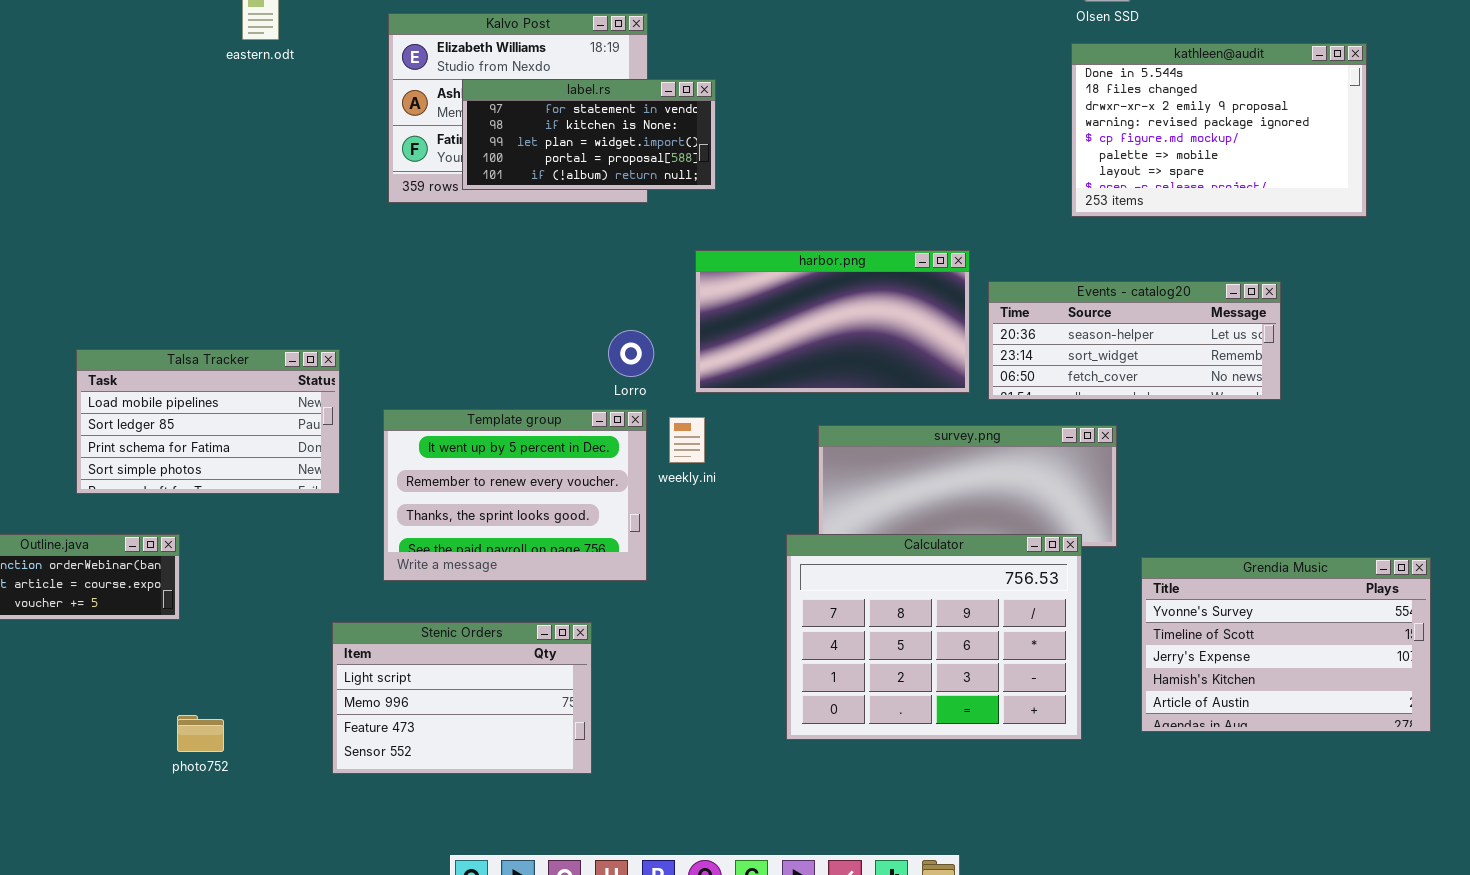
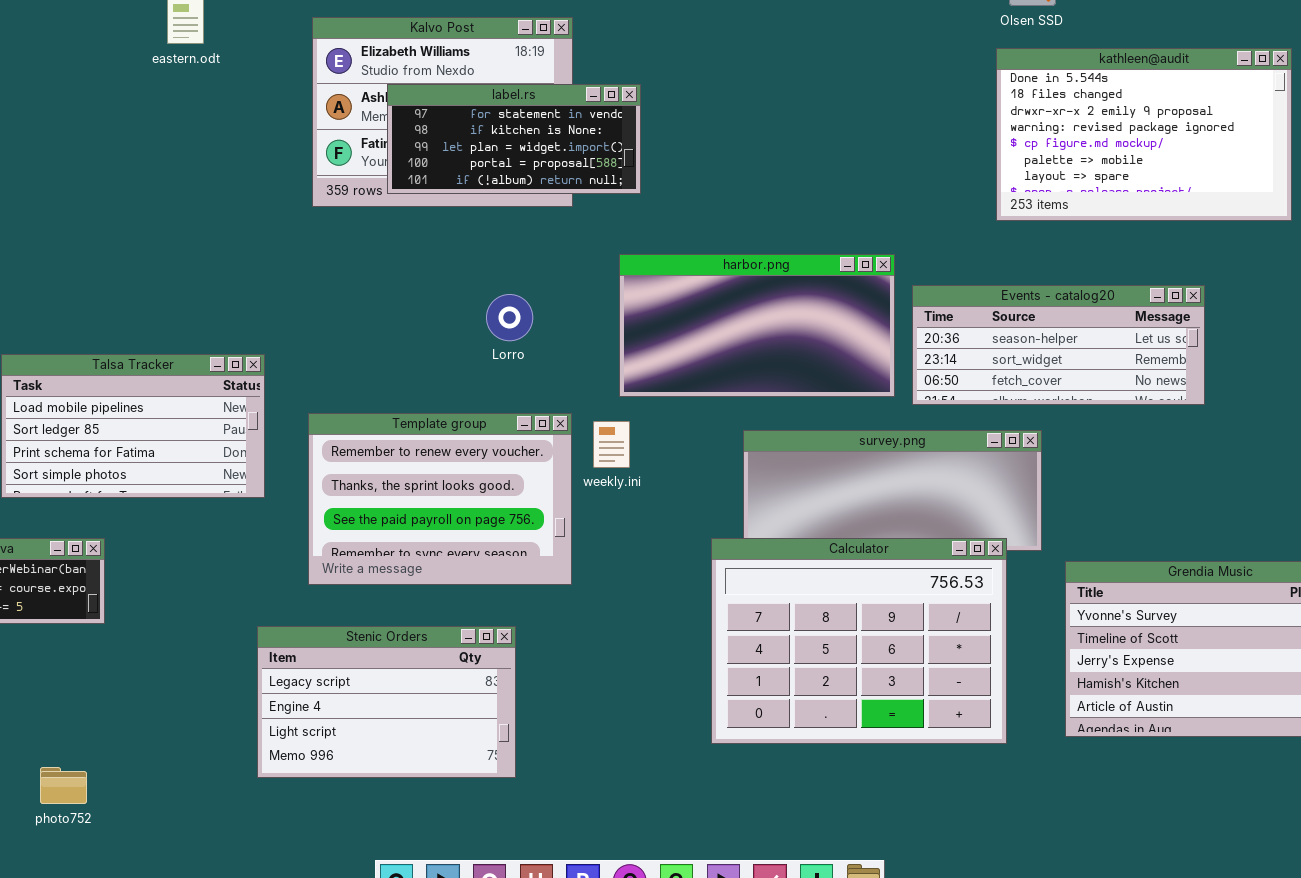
Lorro: [608,330,654,377] -> [486,294,533,341], moved
Template group: [383,409,647,581] -> [308,413,572,585], scrolled down 1 row
Stenic Orders: [332,622,592,774] -> [257,626,516,778], scrolled up 2 rows
photo752: [177,715,224,752] -> [40,767,87,804], moved

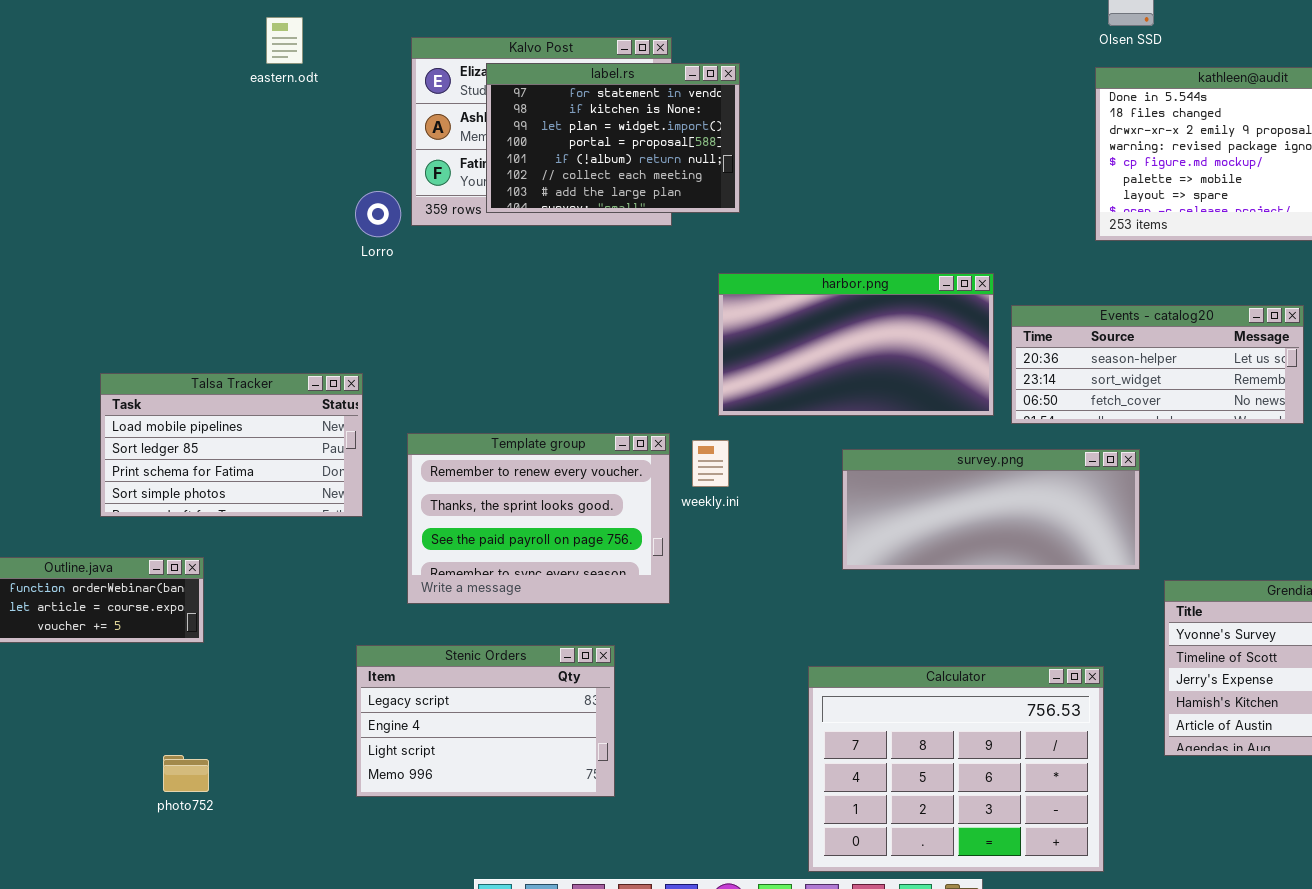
label.rs: [387,84,641,194] -> [486,63,740,213], resized
Lorro: [486,294,533,341] -> [355,191,401,237], moved
Calculator: [711,538,1007,744] -> [808,666,1104,872], moved
photo752: [40,767,87,804] -> [163,755,209,792], moved

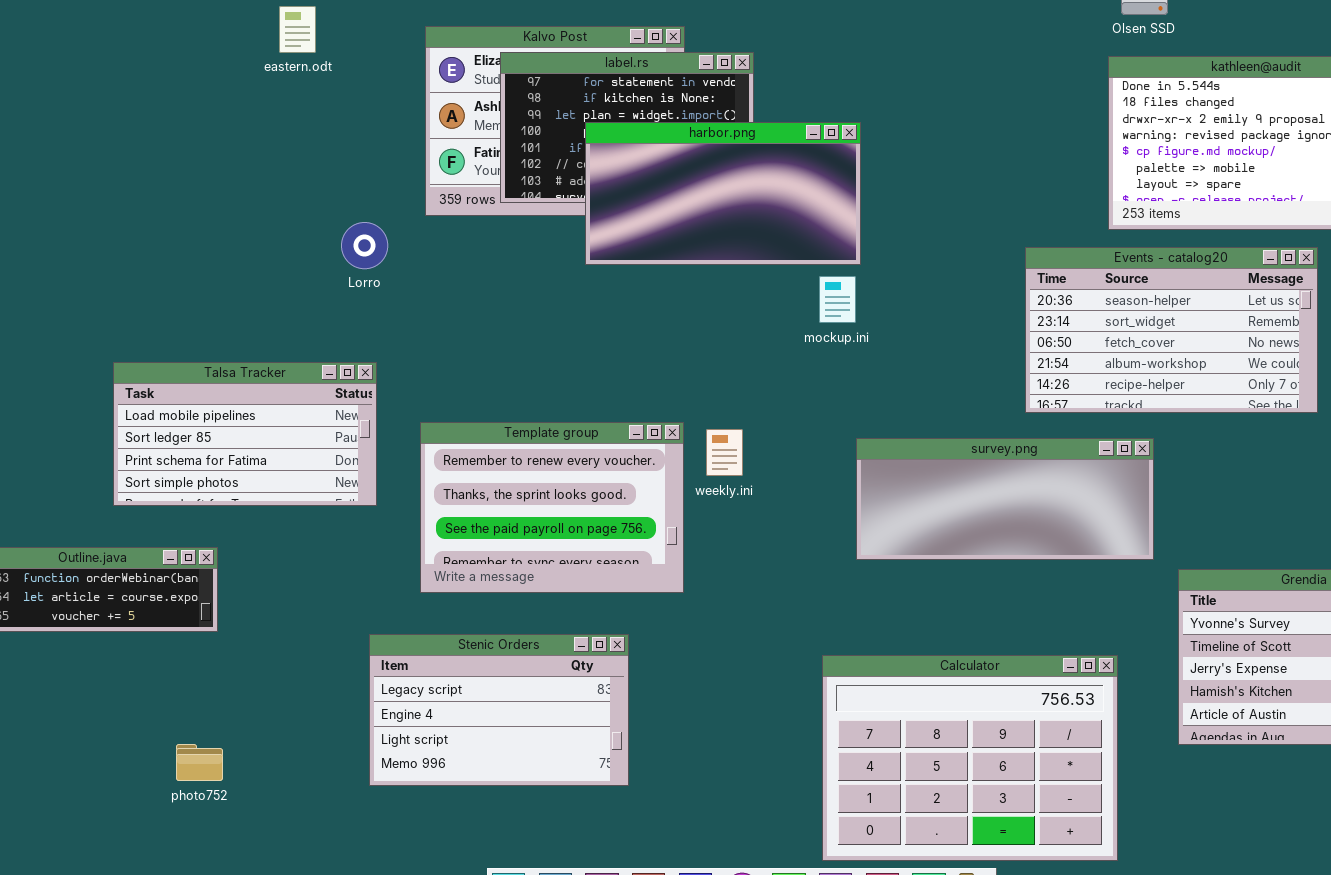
Lorro: [355,191,401,237] -> [341,222,388,269], moved
harbor.png: [718,273,994,416] -> [585,122,861,265], moved
Events - catalog20: [1011,305,1304,424] -> [1025,247,1318,413], resized

